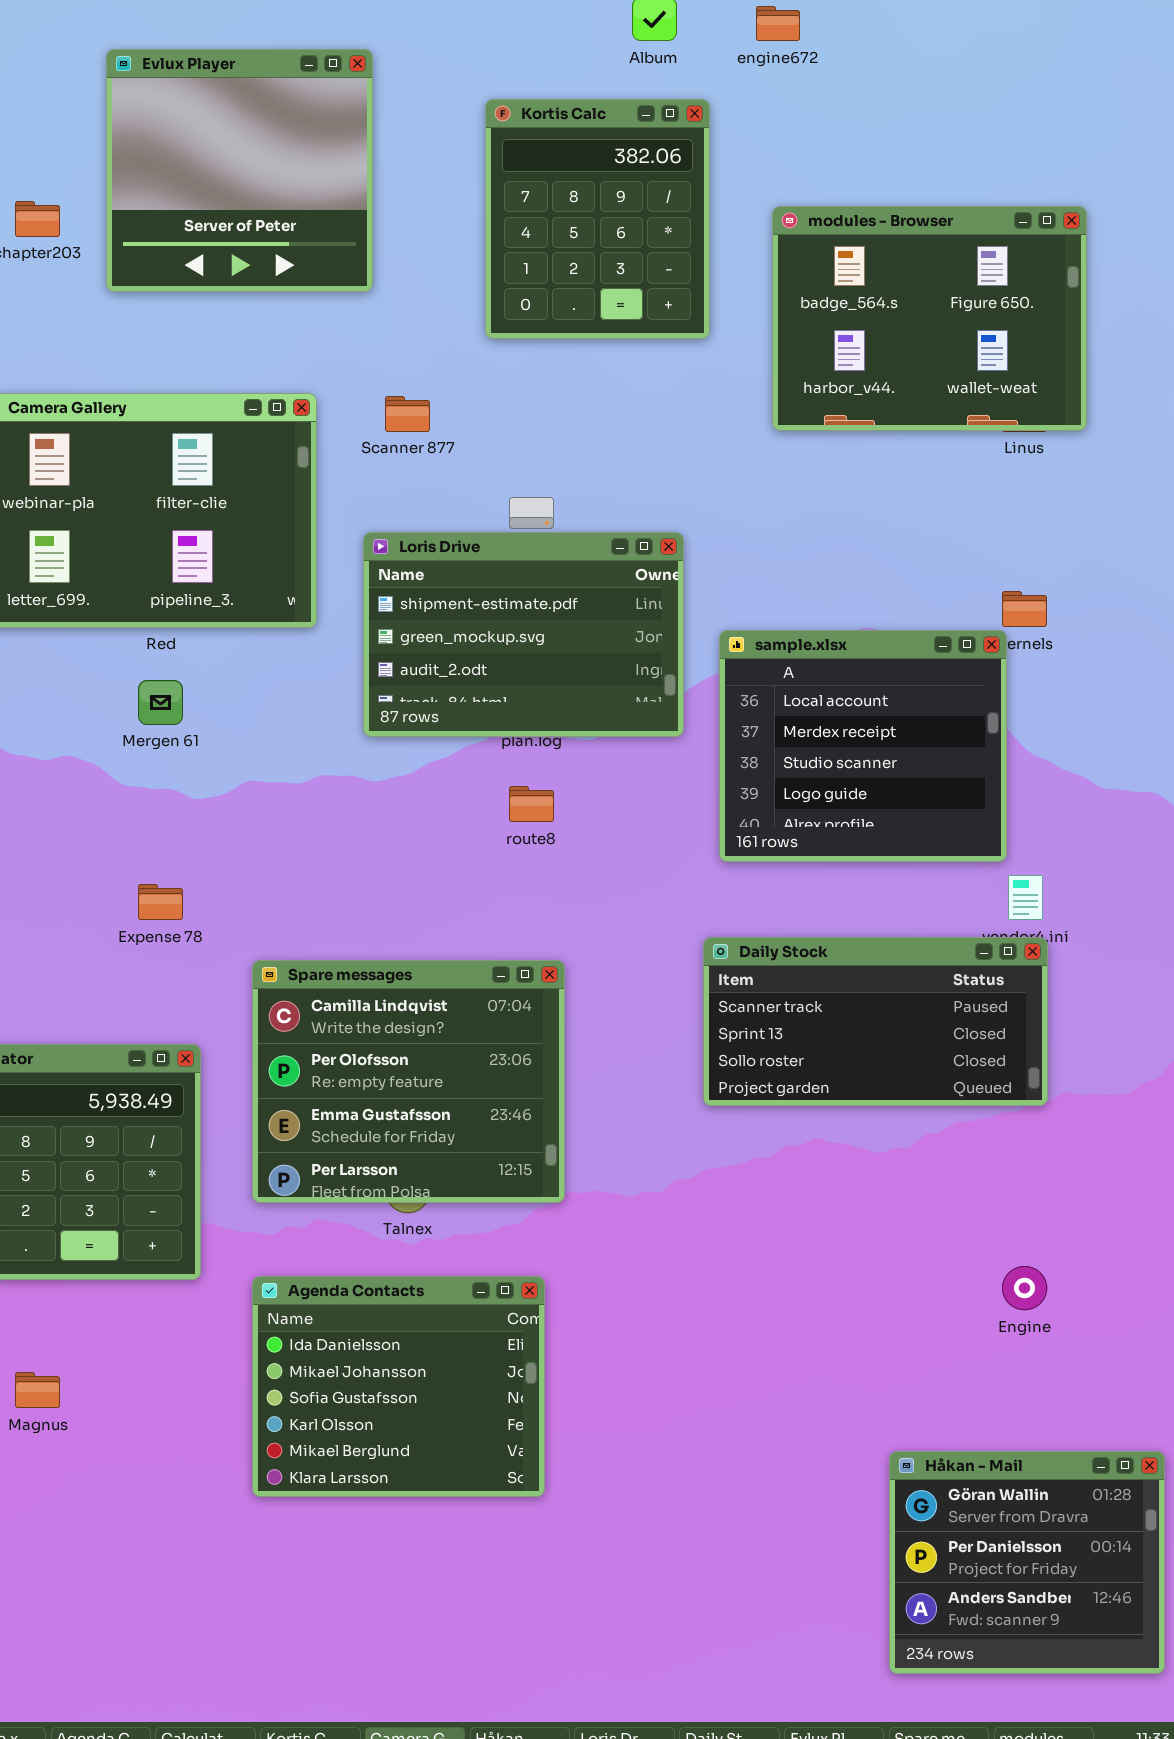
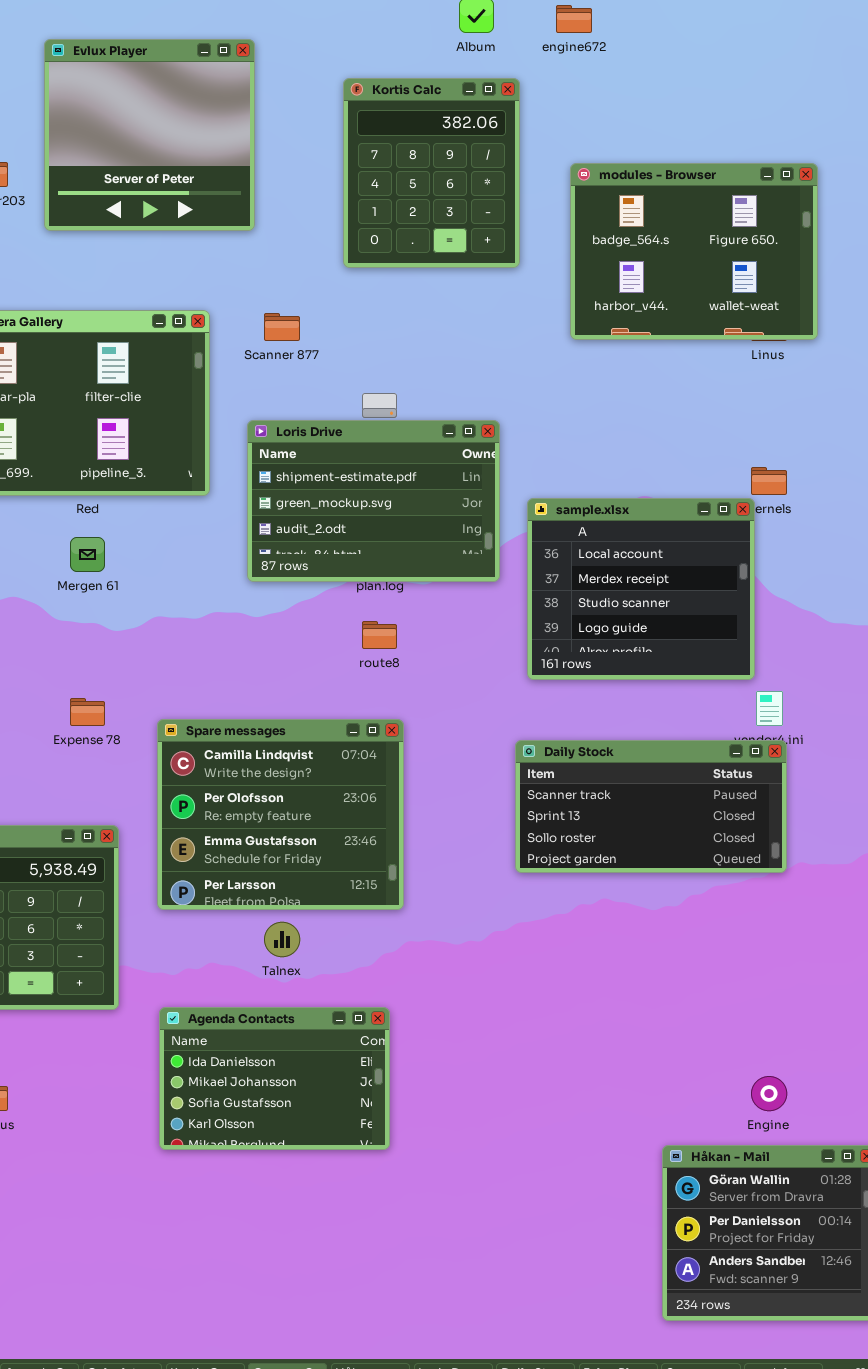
Spare messages: [252,960,565,1203] -> [157,719,404,910], moved
Engine: [1002,1266,1047,1310] -> [751,1076,787,1111], moved
Agenda Contacts: [252,1276,545,1497] -> [159,1007,390,1150], resized

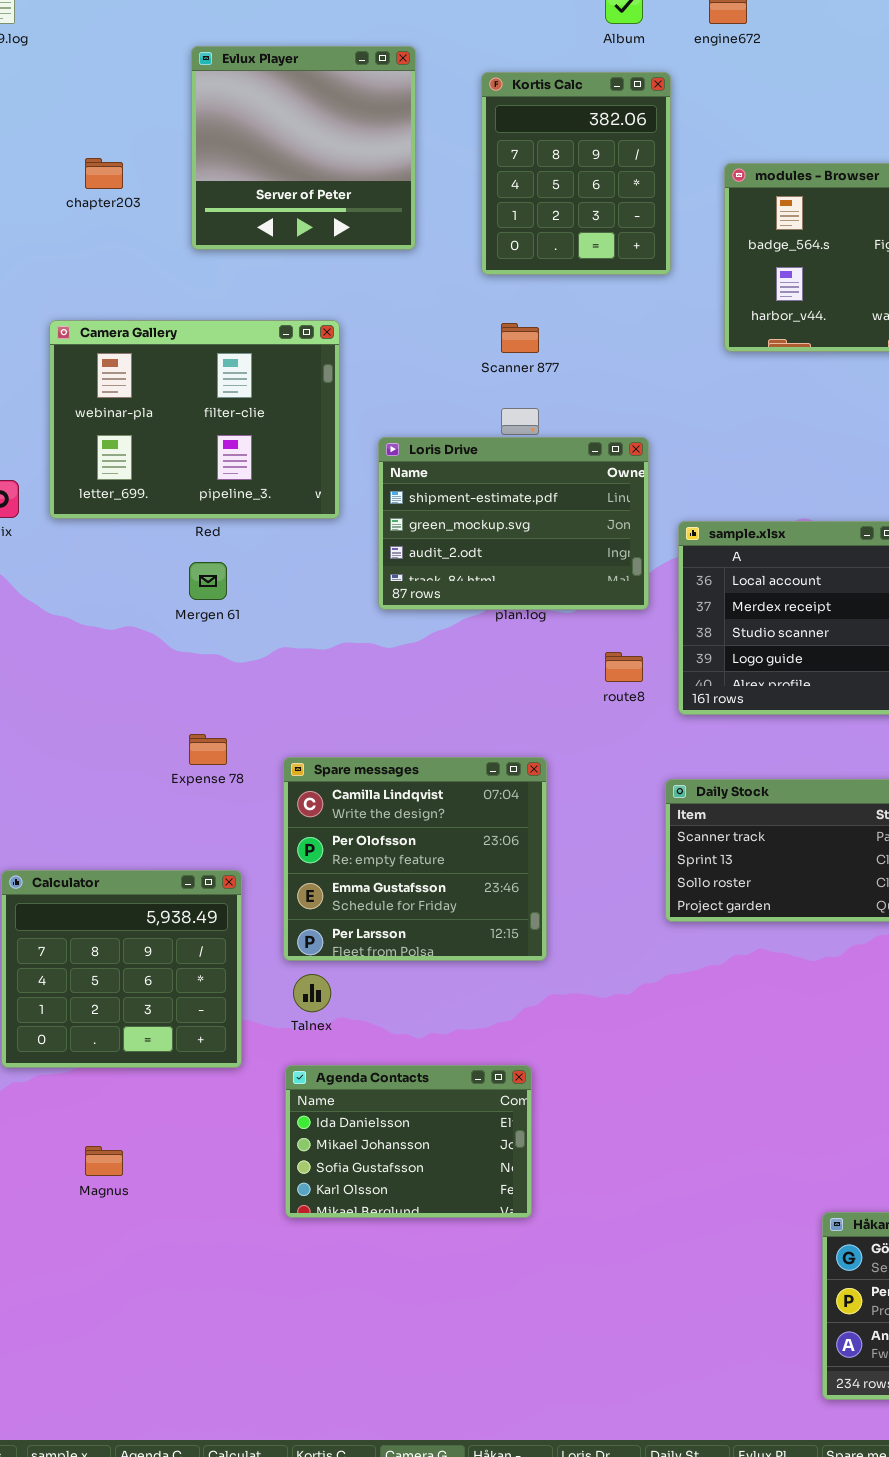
Evlux Player: [44,39,255,231] -> [191,46,416,250], moved
Scanner 877: [264,313,300,341] -> [501,323,539,353], moved
route8: [362,621,397,649] -> [605,652,643,682], moved
Talnex: [264,922,300,957] -> [293,974,331,1012], moved

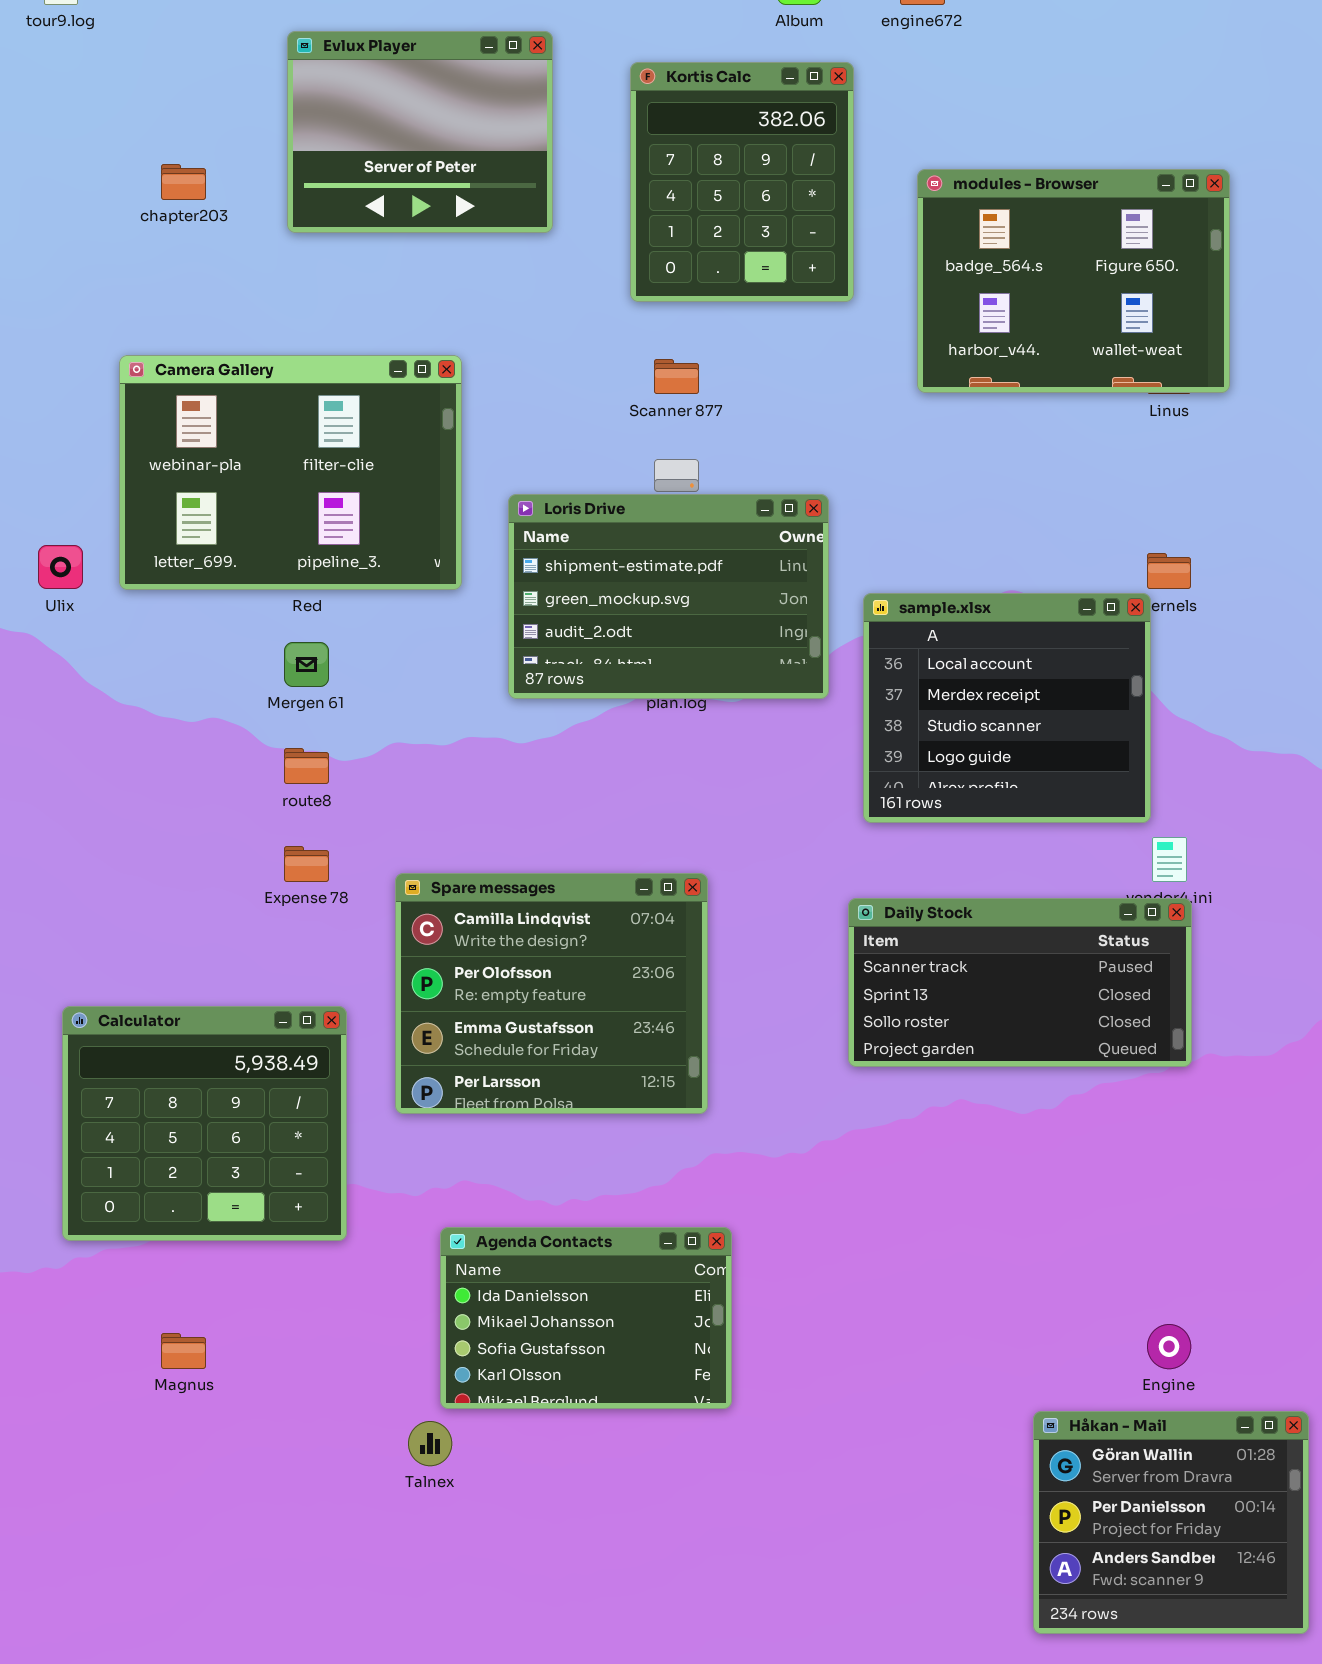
Evlux Player: [191,46,416,250] -> [287,31,553,233], resized
route8: [605,652,643,682] -> [284,748,329,784], moved
Talnex: [293,974,331,1012] -> [408,1421,452,1466], moved
Agenda Contacts: [285,1065,532,1218] -> [440,1227,732,1409], moved

